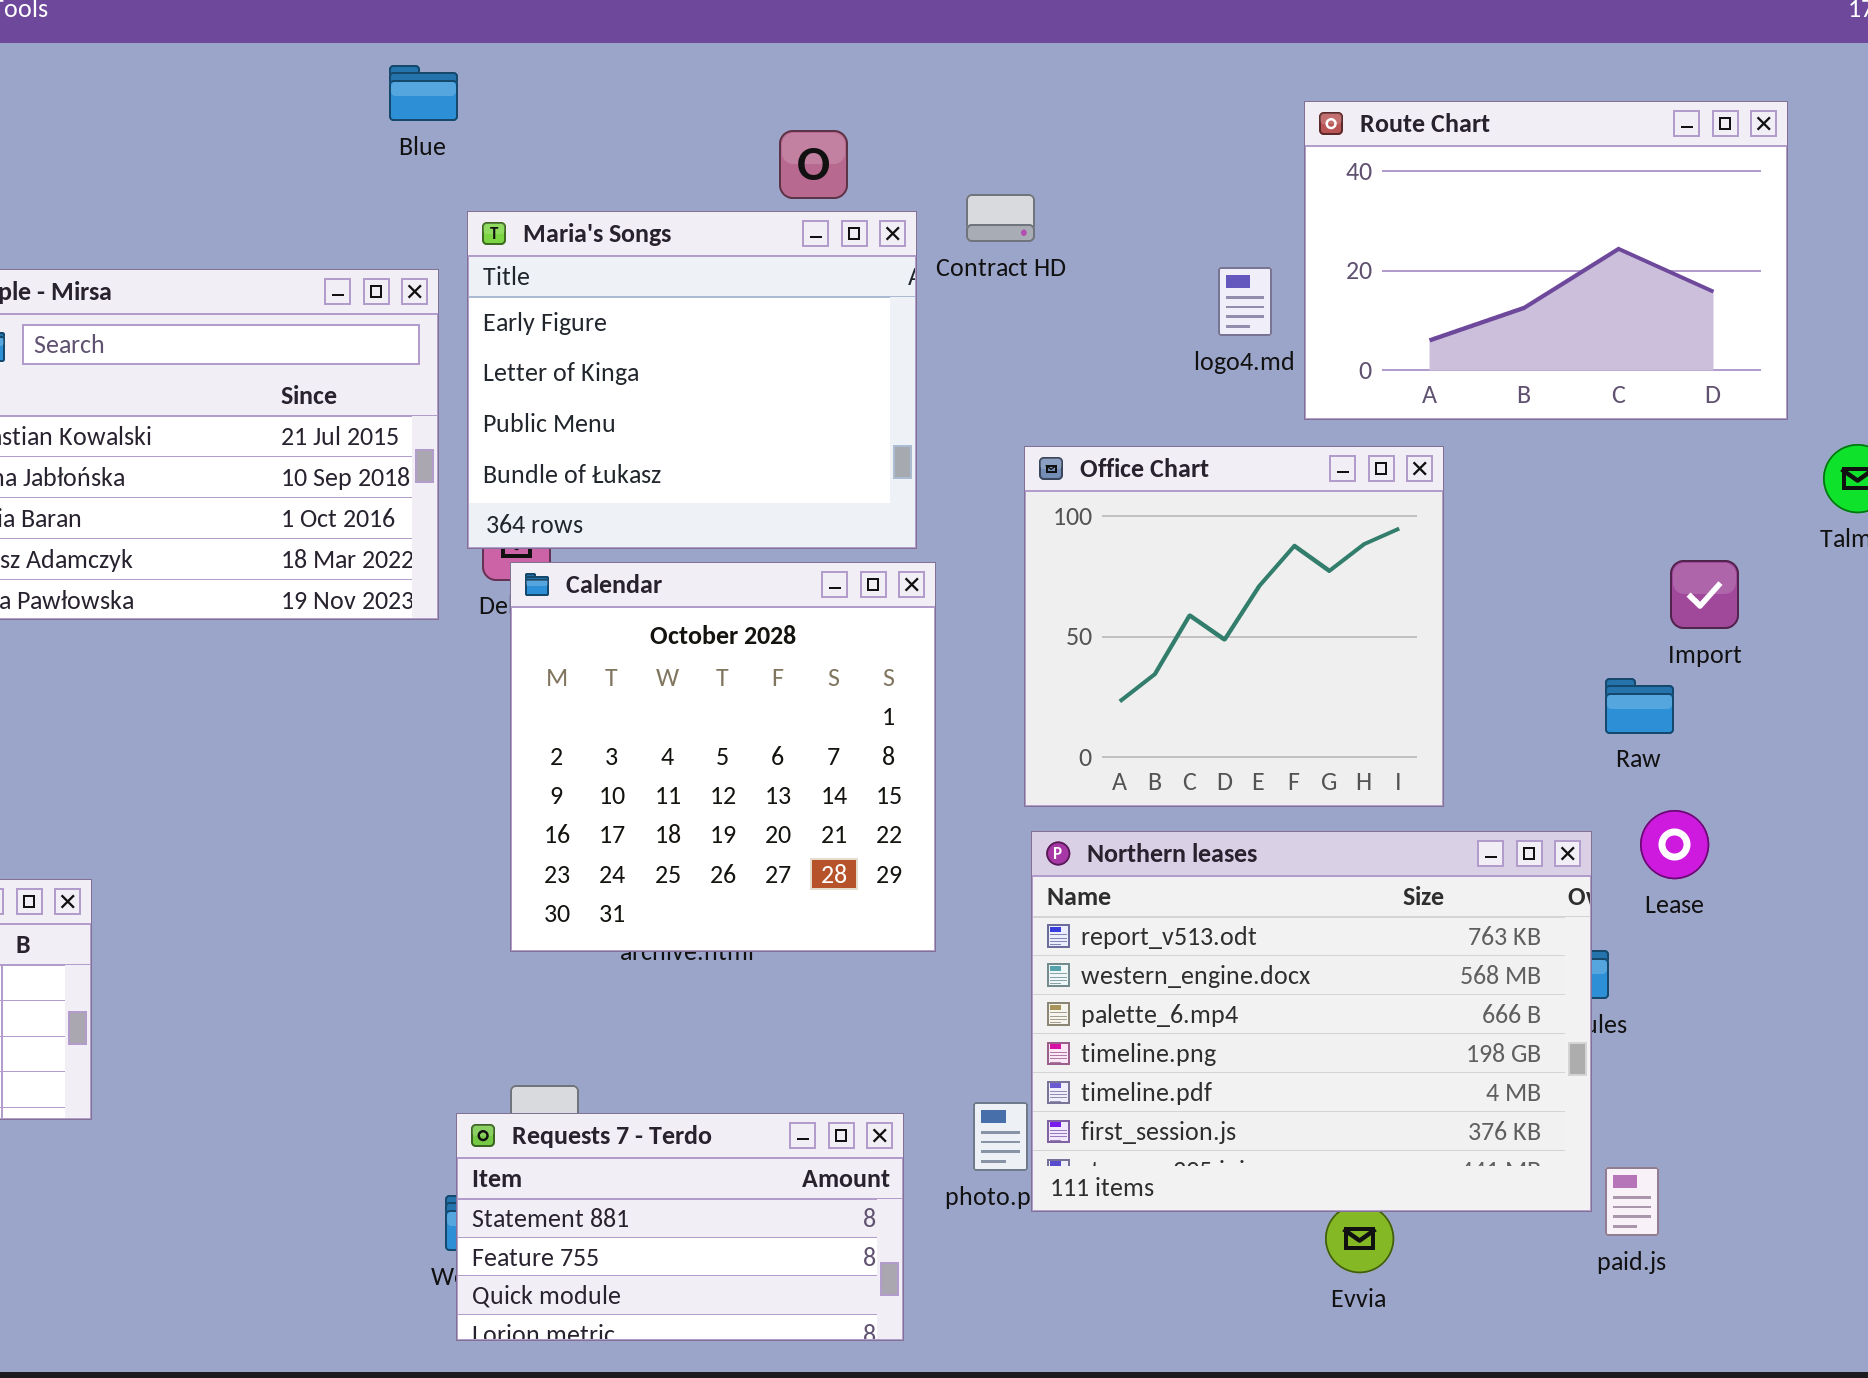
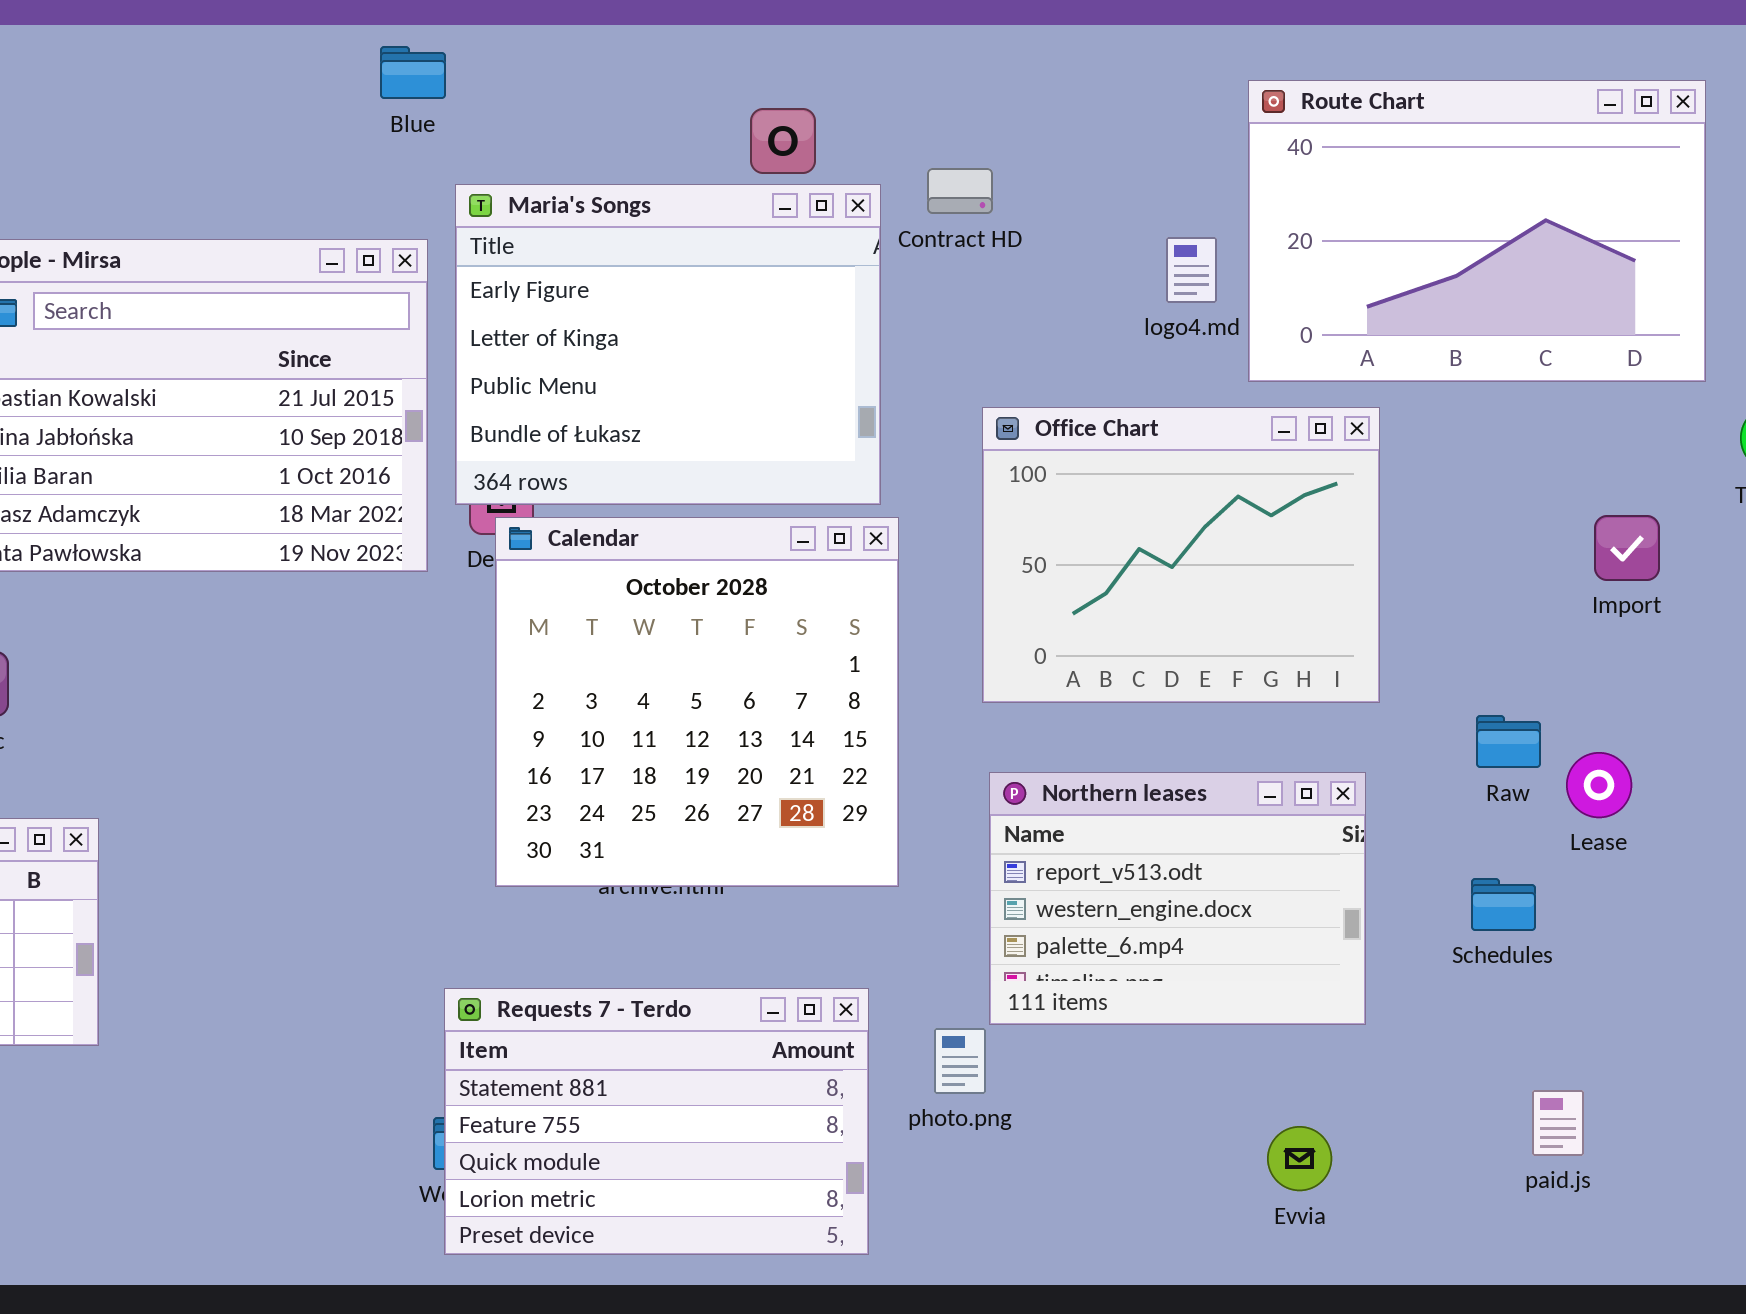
Office Chart: [1024,446,1444,807] -> [982,407,1380,703], resized
Raw: [1605,678,1674,734] -> [1476,715,1541,768], moved
Northern leases: [1031,831,1592,1212] -> [989,772,1366,1025], resized
Requests 7 - Terdo: [456,1113,904,1341] -> [444,988,869,1255], resized

